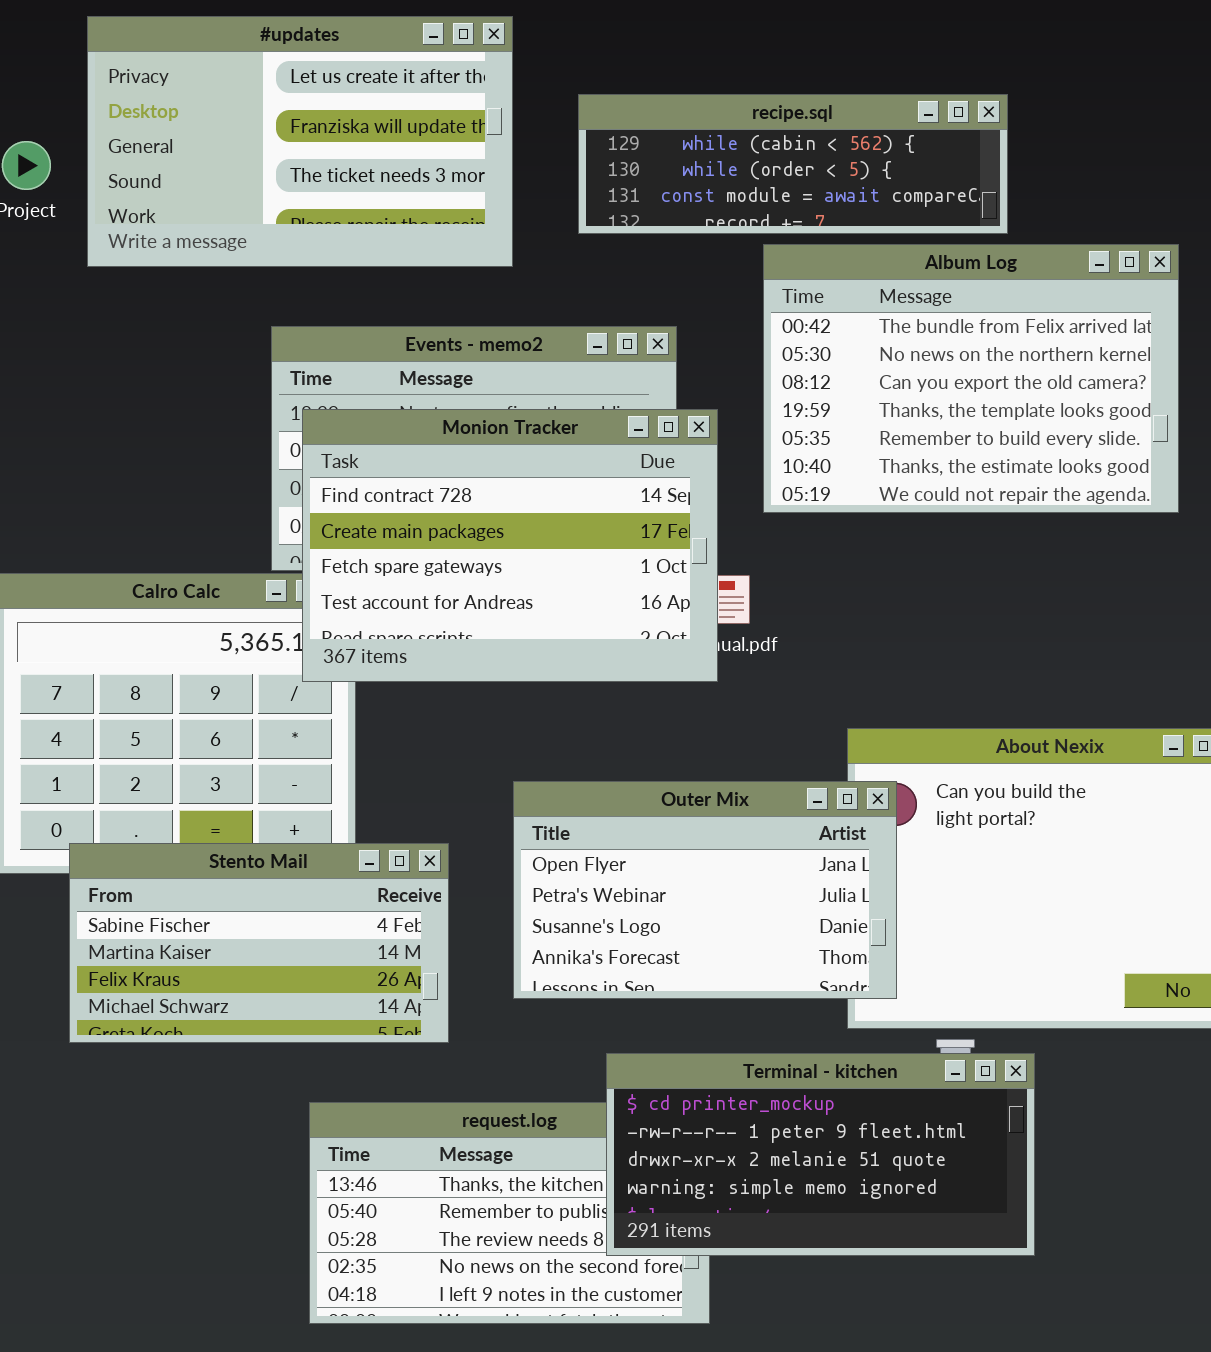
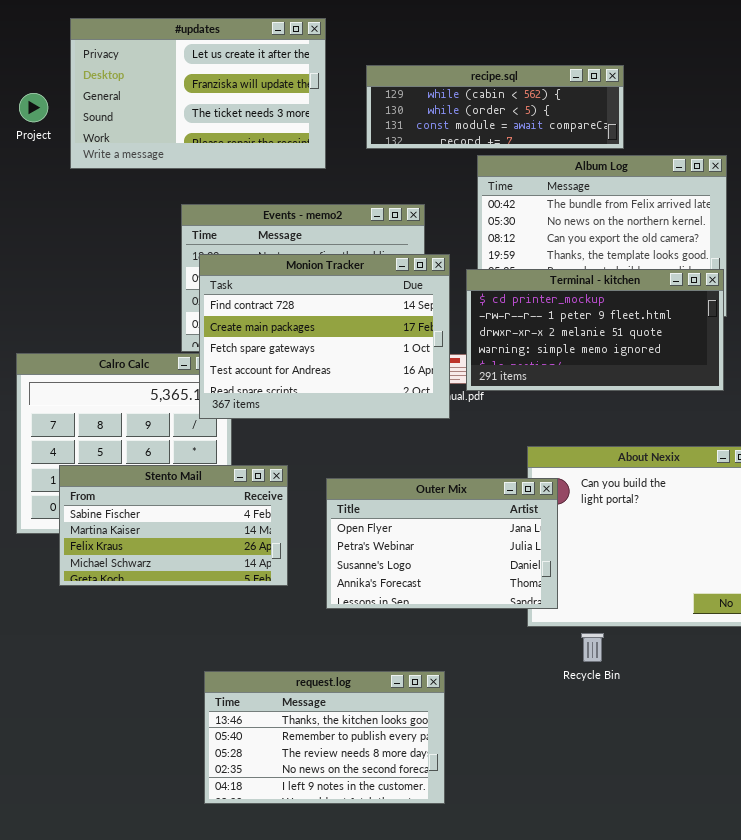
Stento Mail: [69,843,449,1043] -> [59,465,288,586], moved
Terminal - kitchen: [606,1053,1035,1256] -> [466,269,724,391], moved

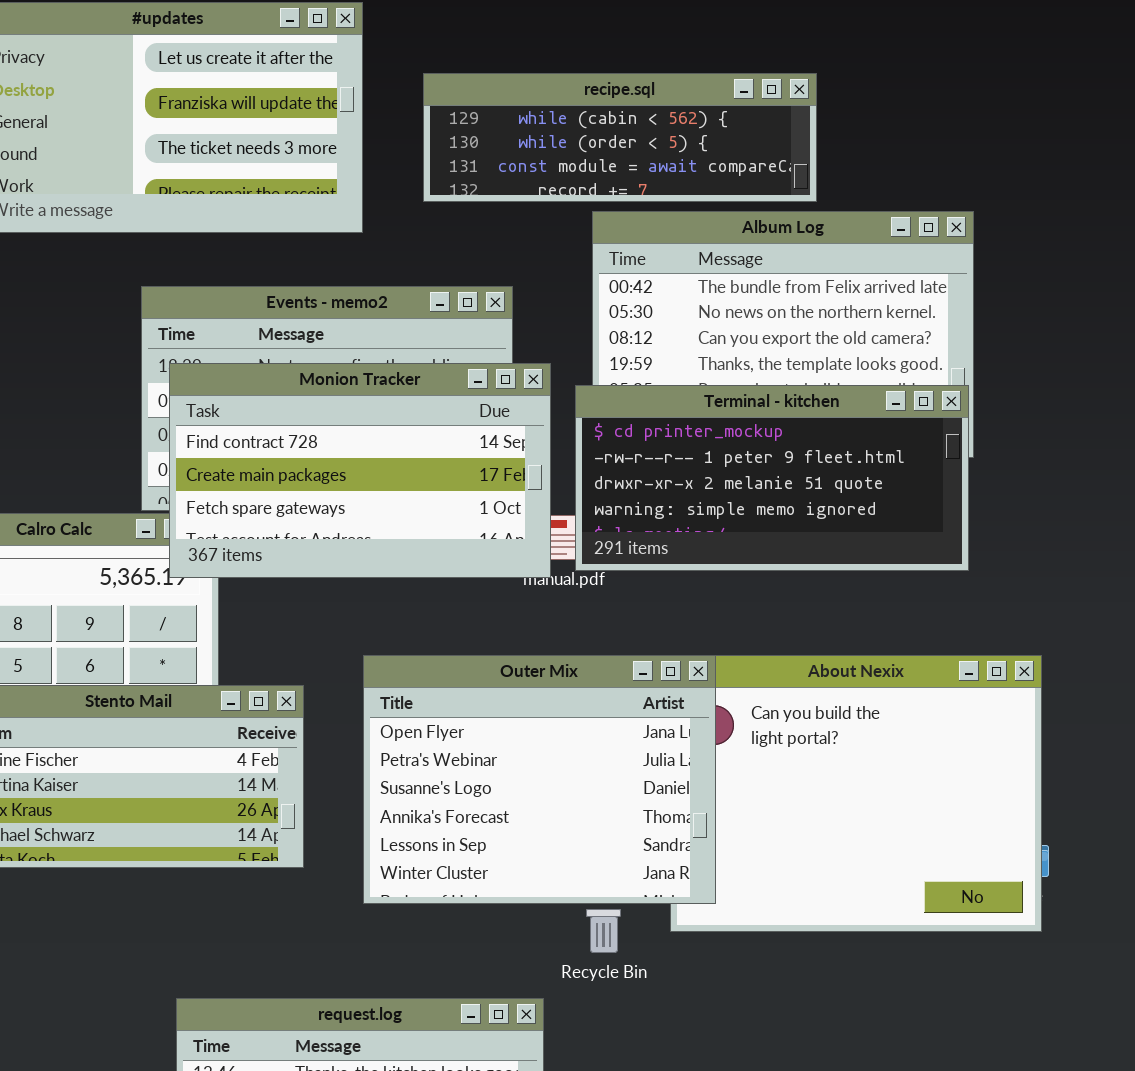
Monion Tracker: [199,254,450,419] -> [169,363,551,578], resized
Outer Mix: [326,478,558,609] -> [363,655,716,904], resized
Recycle Bin: [581,633,604,662] -> [586,909,621,953], moved

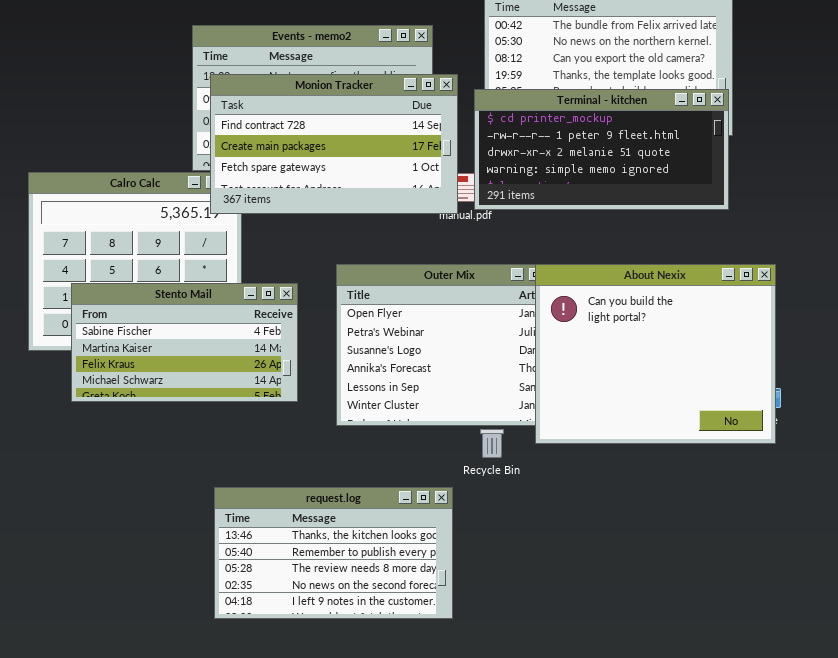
About Nexix: [670,655,1042,932] -> [535,264,776,444], raised

